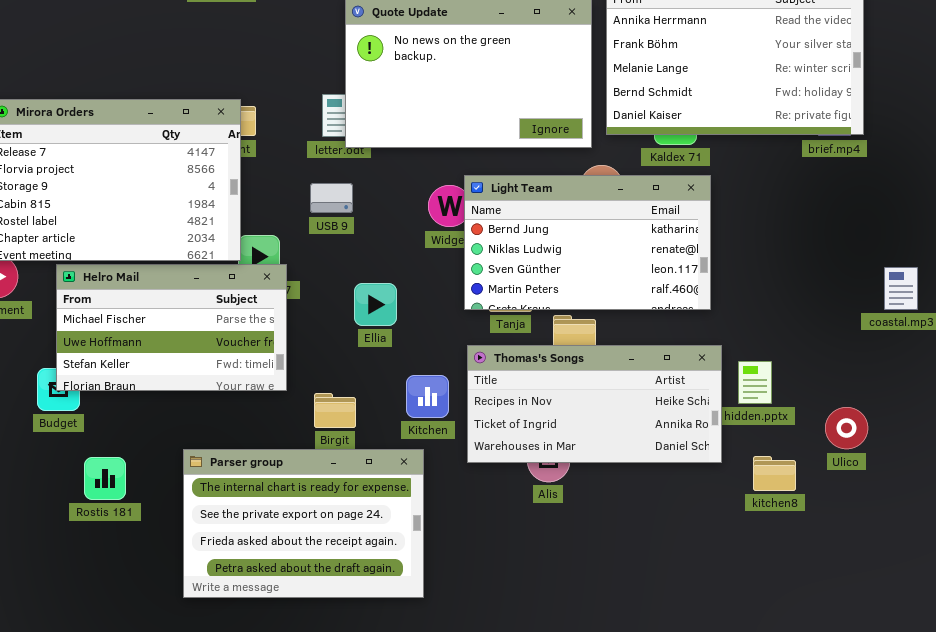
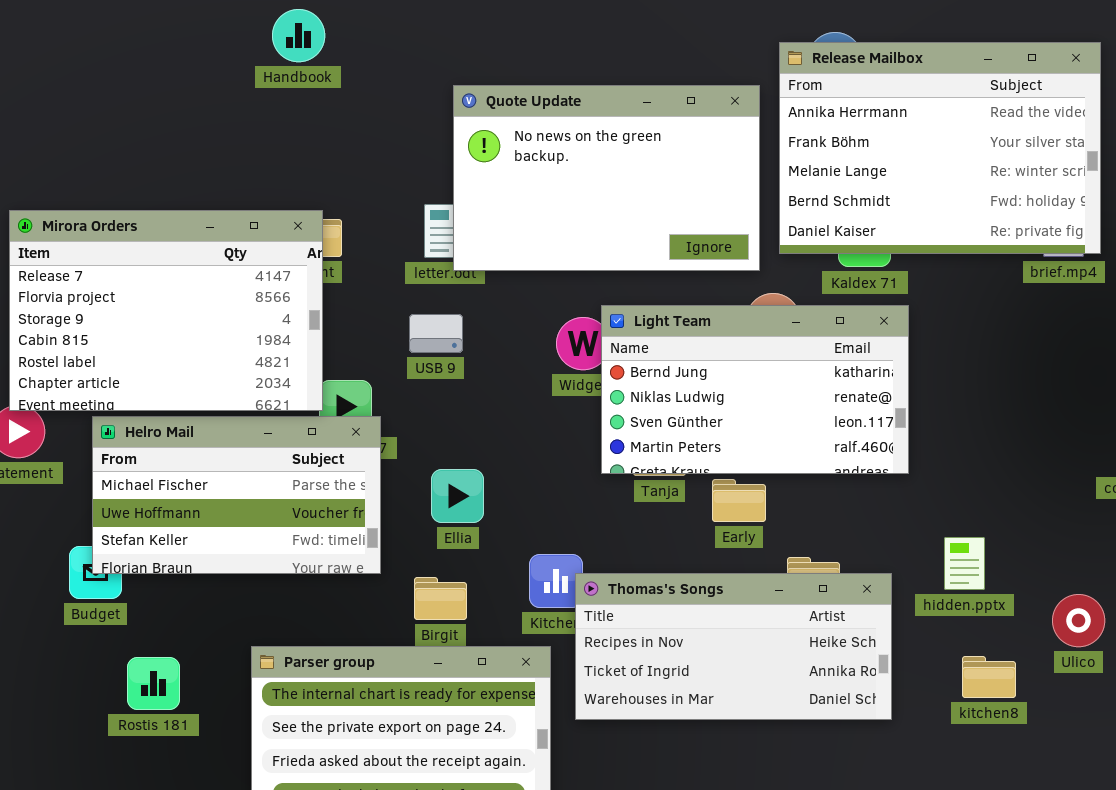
Ellia: [354,283,397,326] -> [431,469,484,523], moved
Thomas's Songs: [467,345,722,463] -> [575,573,892,720], moved

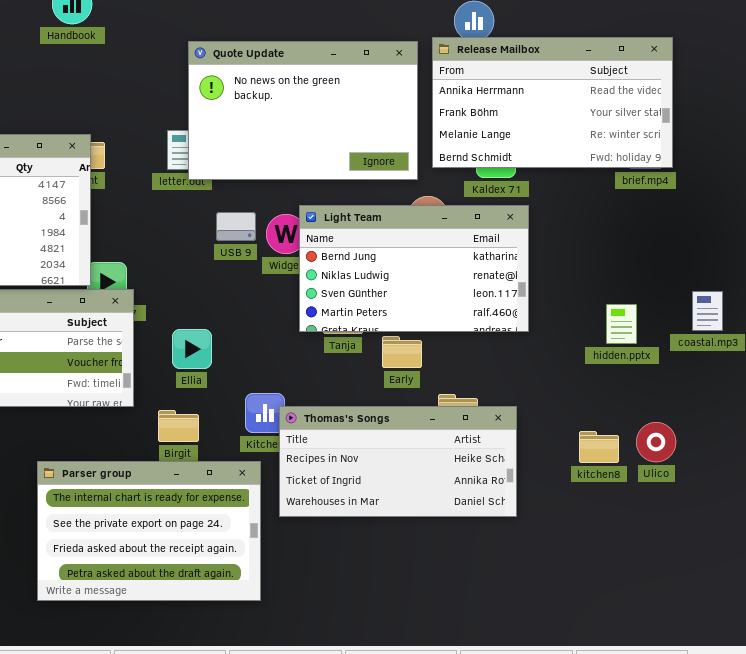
Release Mailbox: [779,42,1101,254] -> [432,37,673,168], resized
USB 9: [409,314,463,353] -> [216,212,256,241], moved
hidden.pptx: [944,537,985,590] -> [606,304,637,344], moved
kitchen8: [962,656,1016,698] -> [579,431,619,463], moved

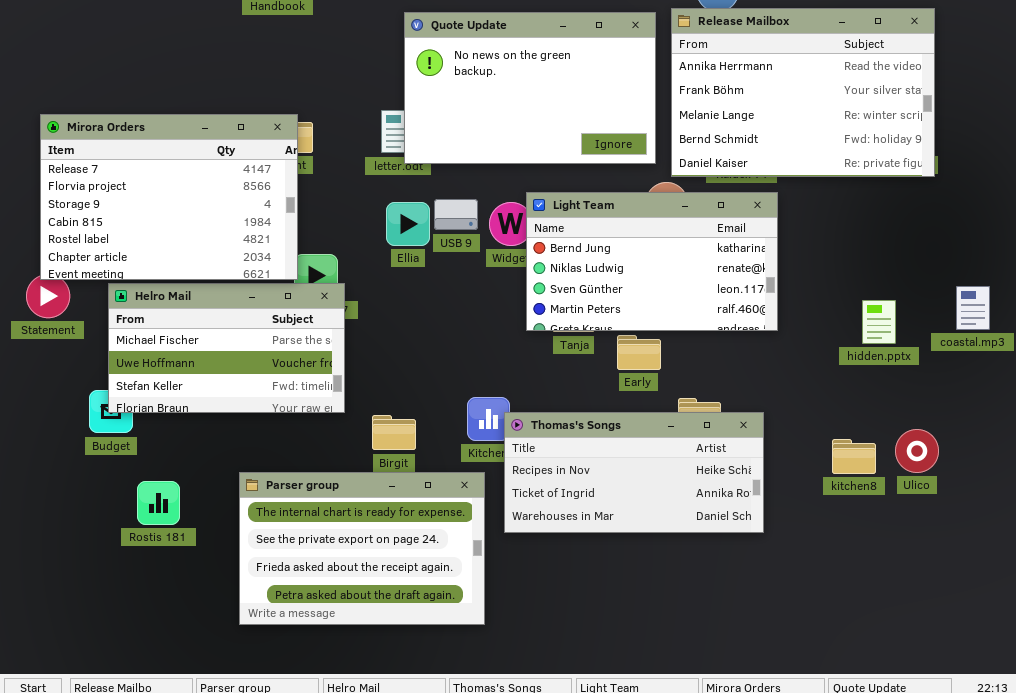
Release Mailbox: [432,37,673,168] -> [671,8,935,177], resized
Ellia: [172,329,212,369] -> [386,202,430,246], moved

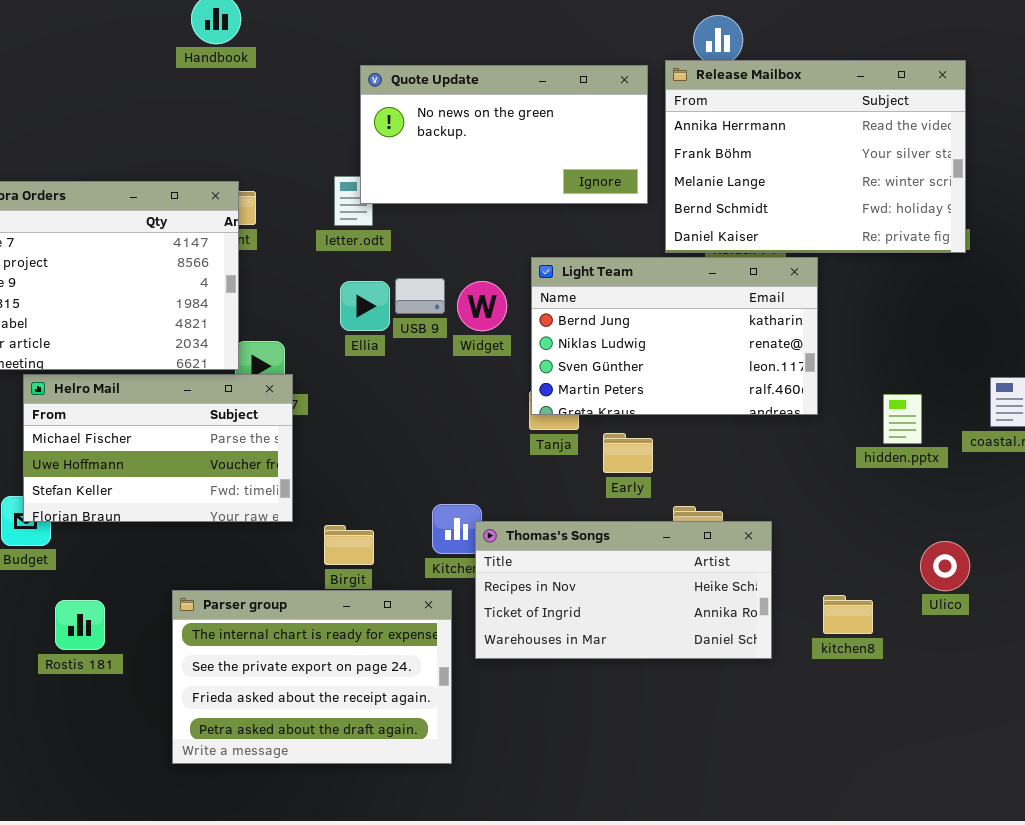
Quote Update: [404,12,656,164] -> [360,65,648,204], resized
Light Team: [526,192,778,331] -> [531,257,818,415], moved
kitchen8: [832,439,876,474] -> [823,595,873,634], moved

